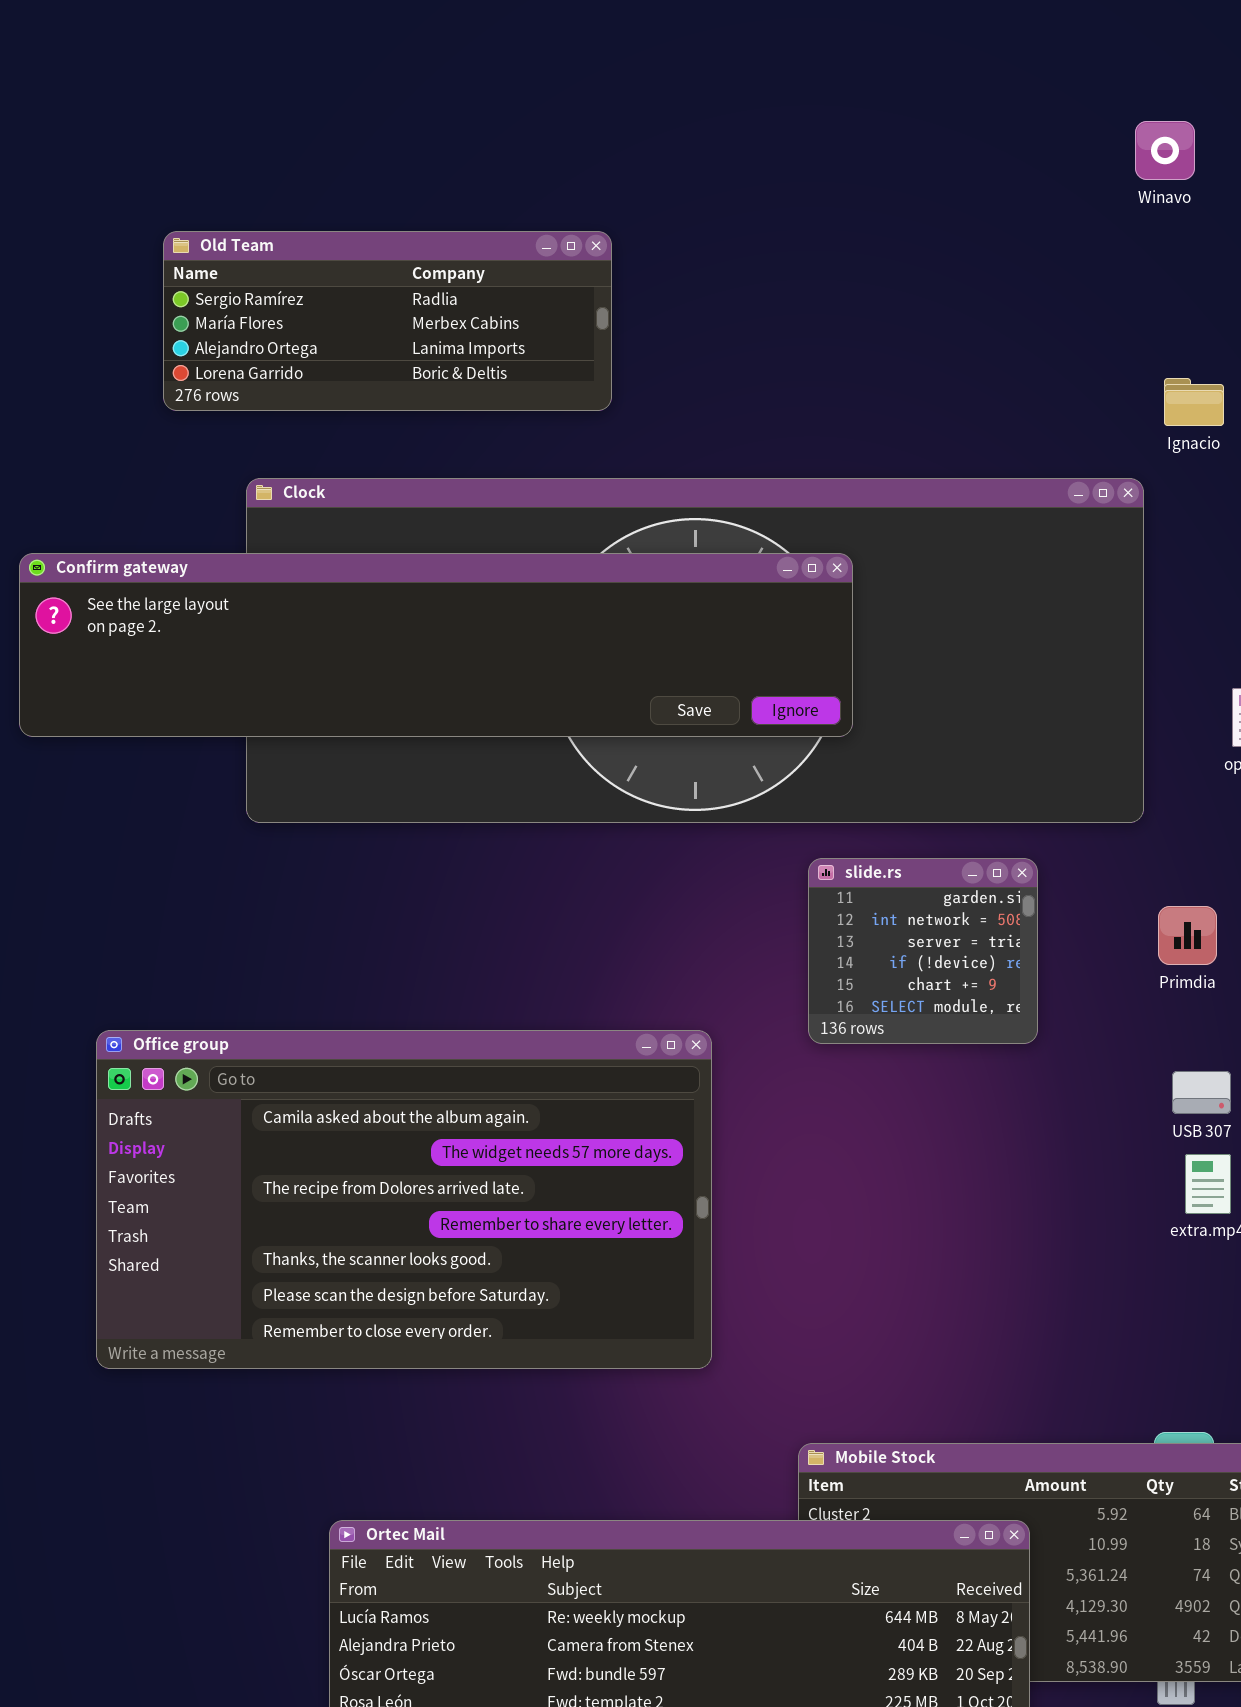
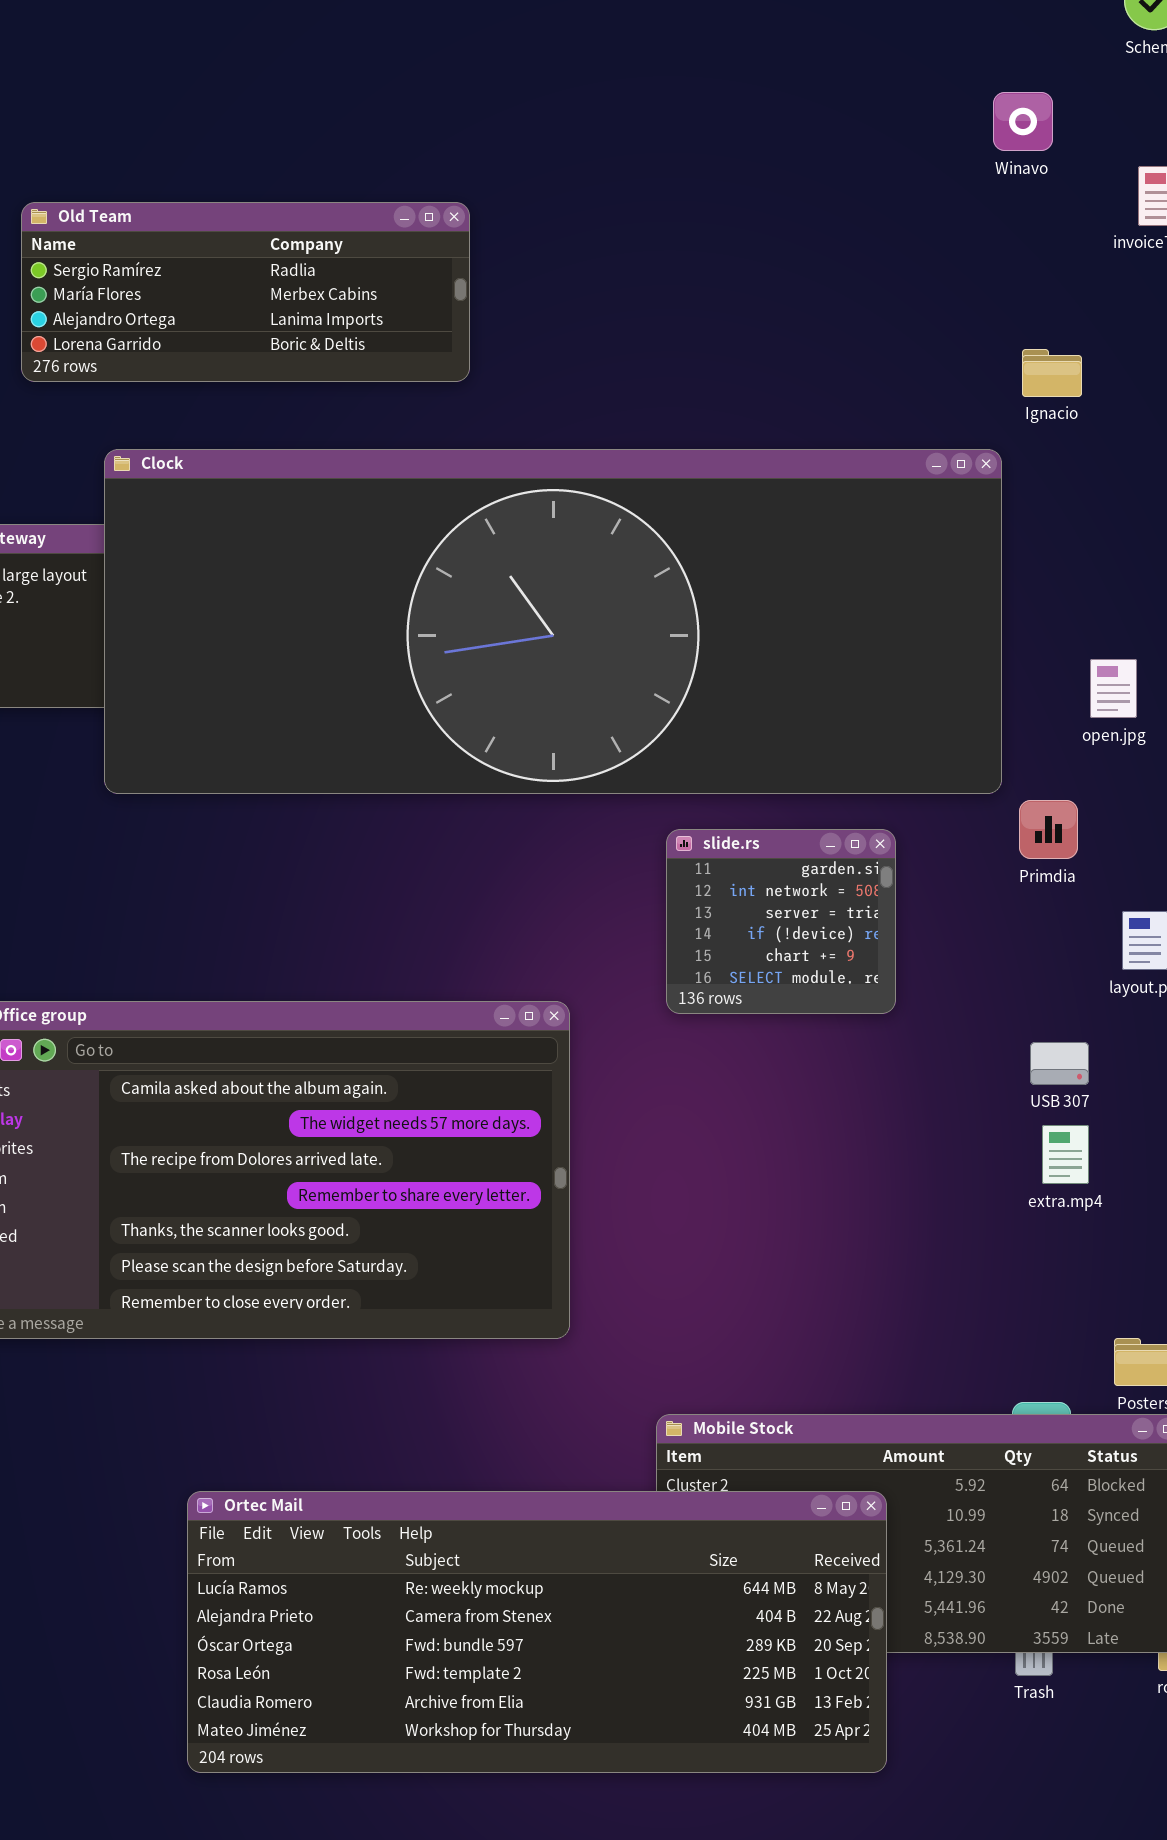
Clock: [246,478,1144,823] -> [104,449,1002,794], raised
Primdia: [1158,906,1217,965] -> [1019,800,1078,859], moved

